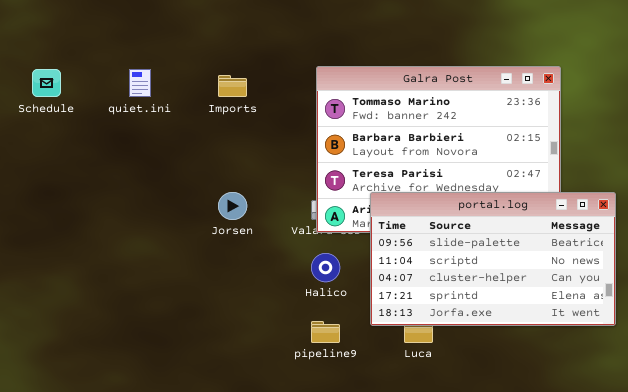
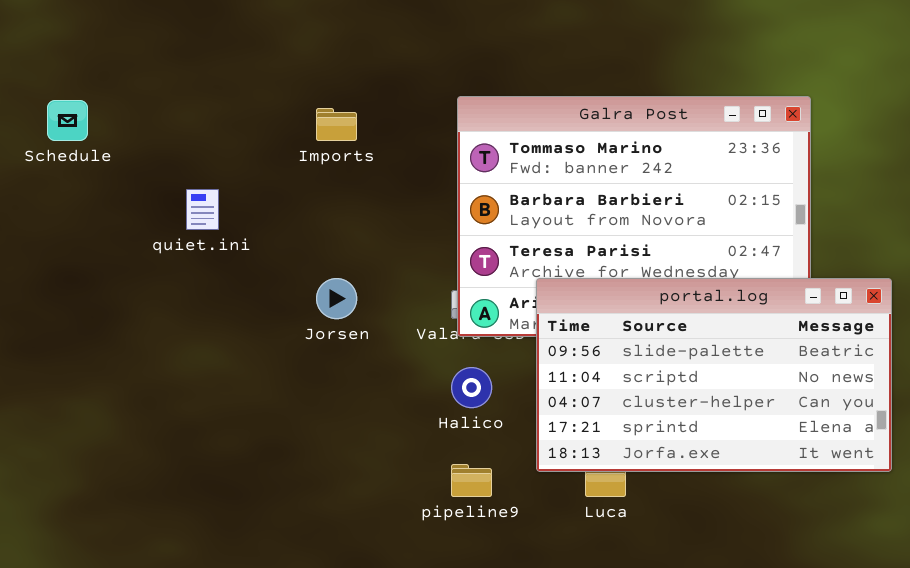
quiet.ini: [129,69,151,97] -> [186,189,219,230], moved

